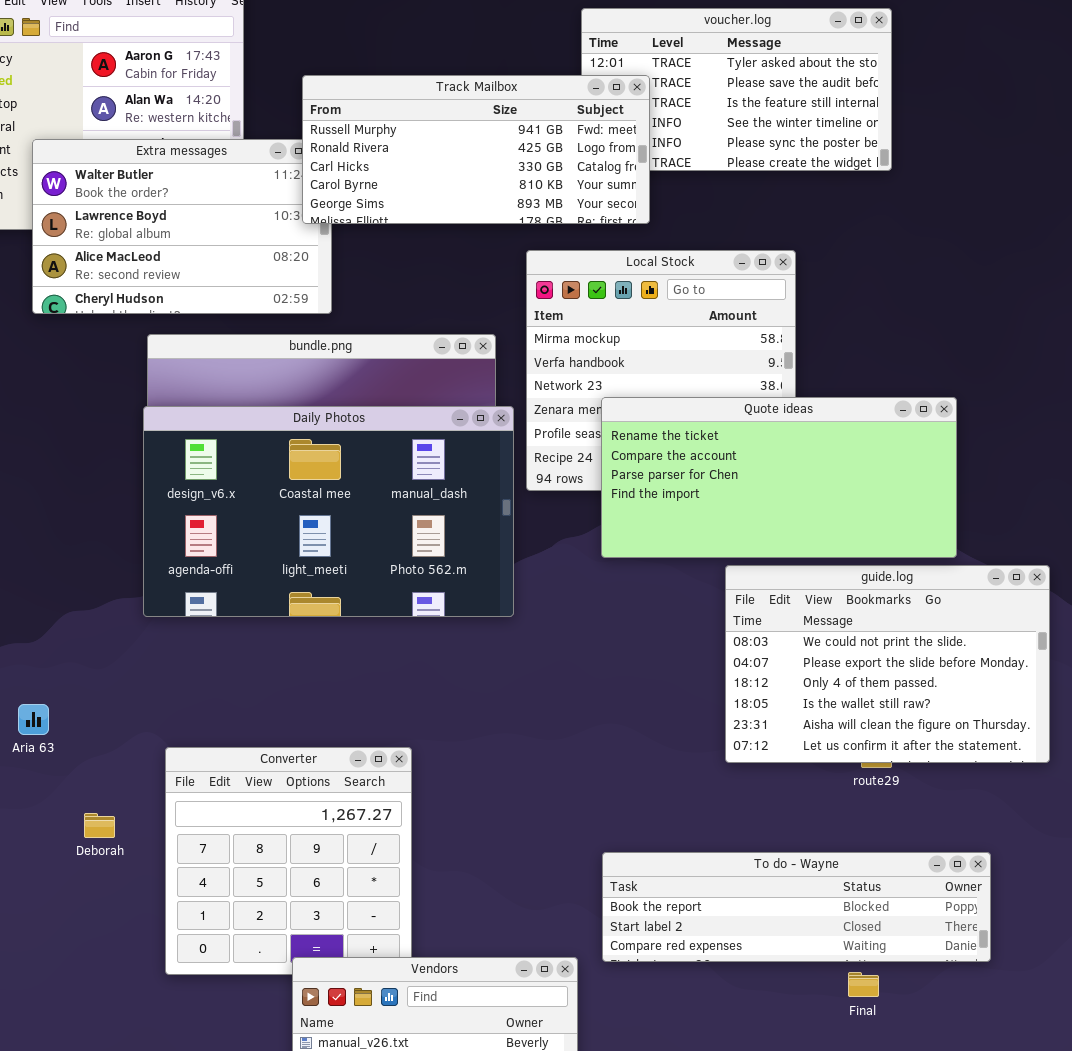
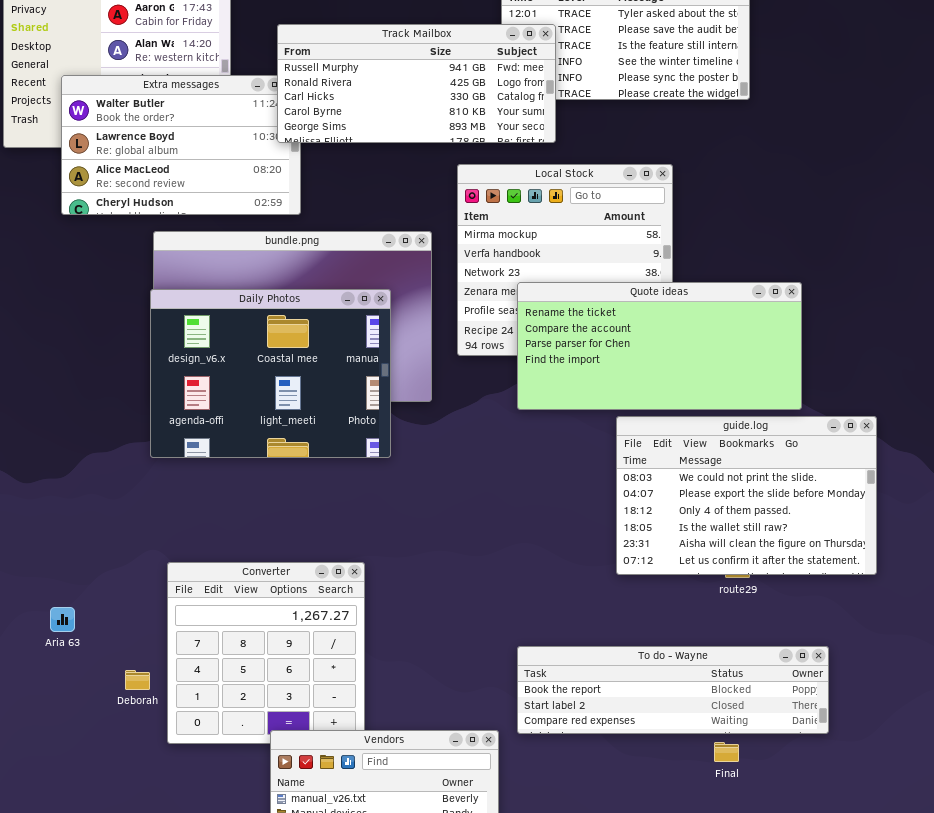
Daily Photos: [143,406,514,617] -> [150,289,391,458], resized
Aria 63: [18,704,49,735] -> [50,607,75,632], moved
Deborah: [84,813,115,838] -> [125,670,150,690], moved

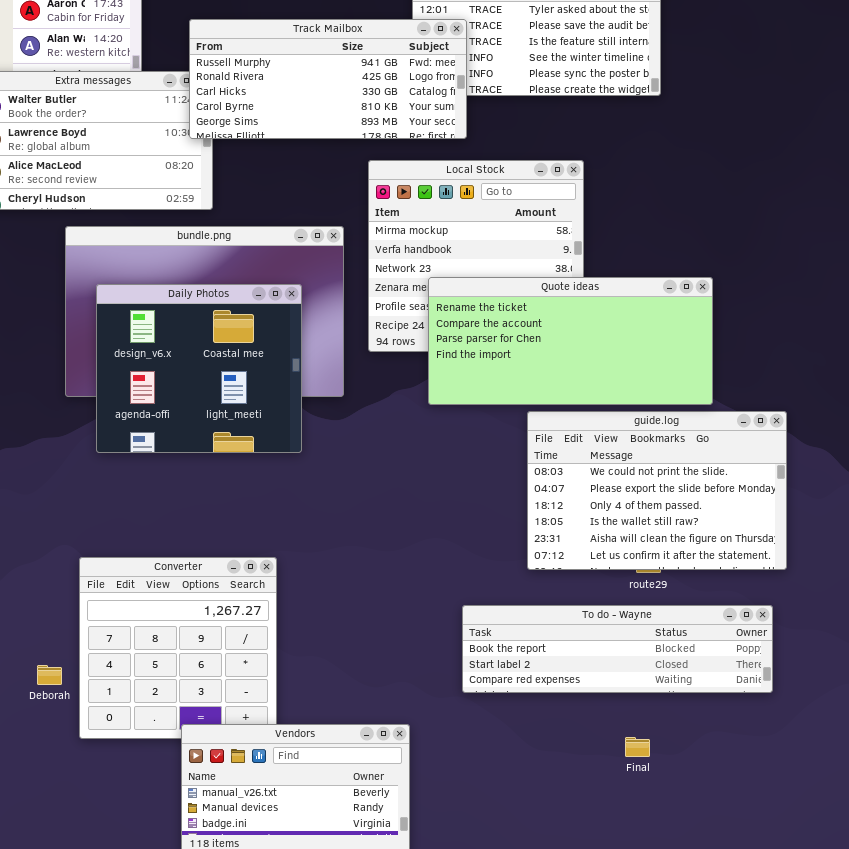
Daily Photos: [150,289,391,458] -> [96,284,302,453], resized
To do - Wayne: [517,646,829,734] -> [462,605,773,693], moved

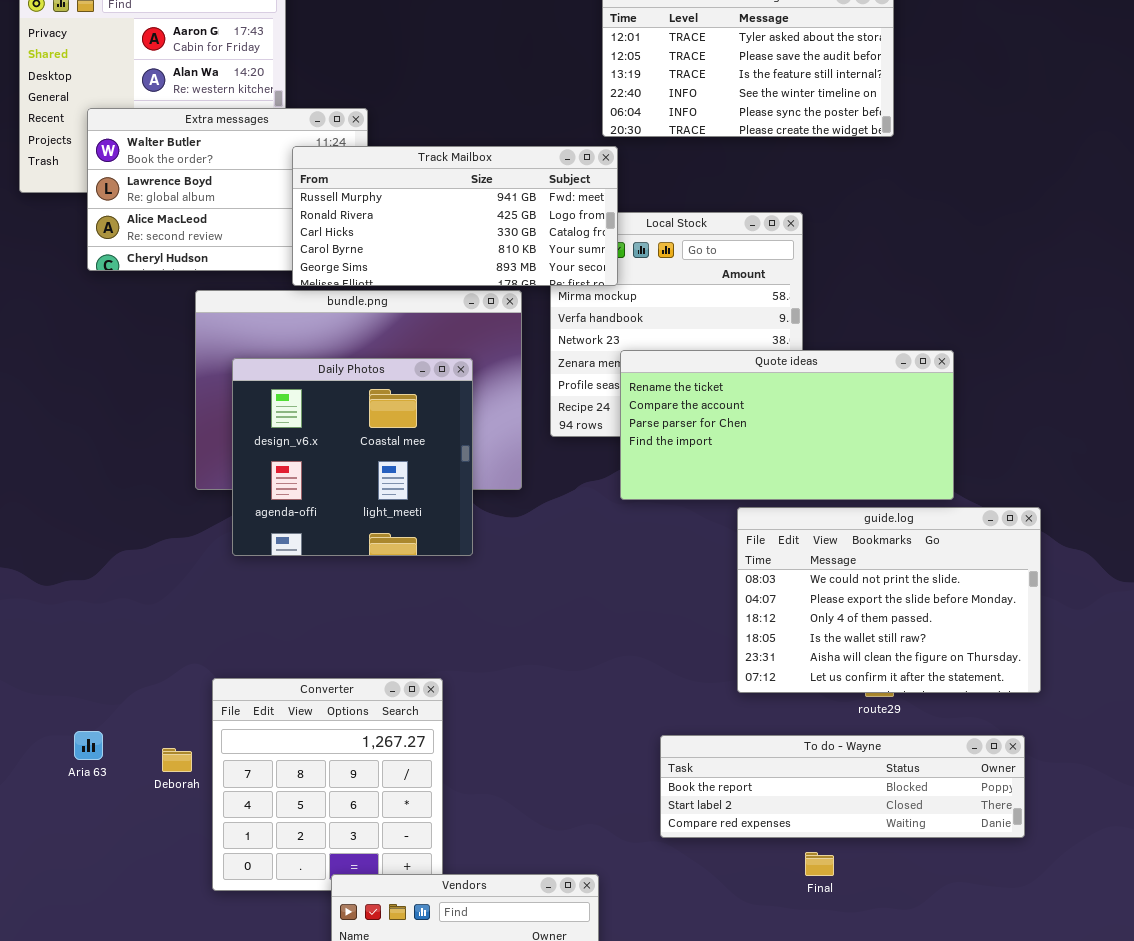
Track Mailbox: [189,19,467,139] -> [292,146,618,286], moved
Deborah: [37,665,62,685] -> [162,748,192,772], moved
Final: [625,737,650,757] -> [805,852,834,876], moved

